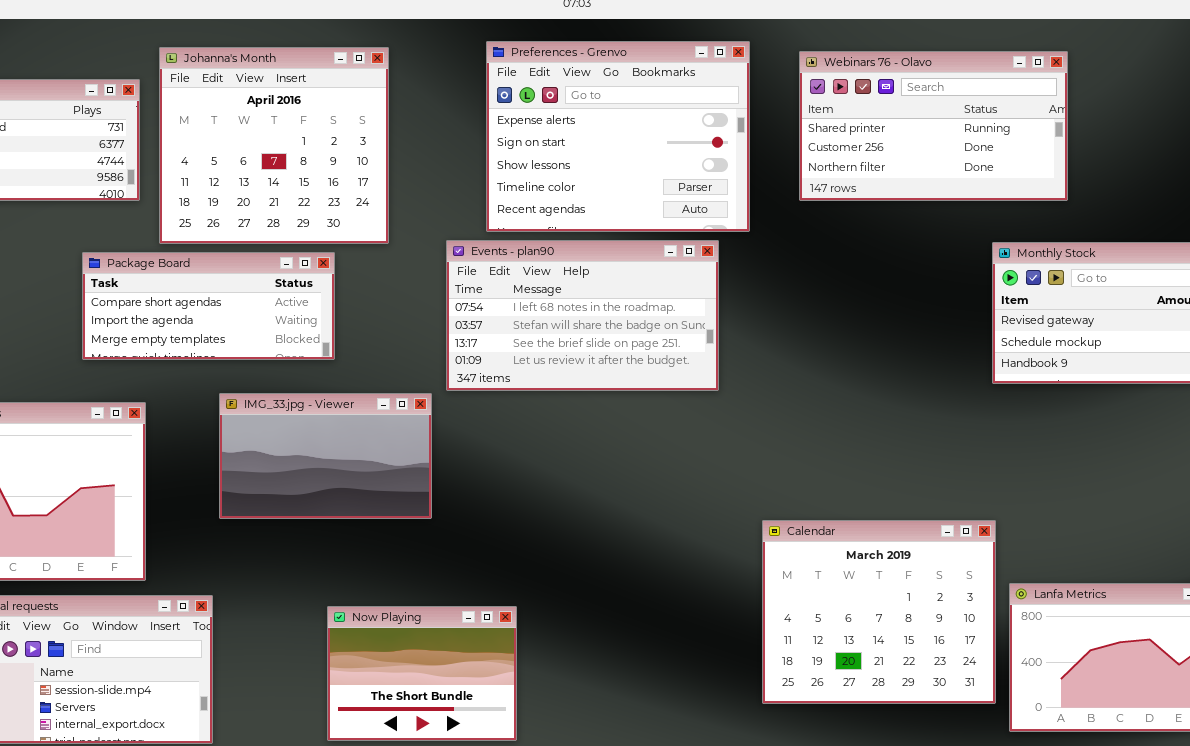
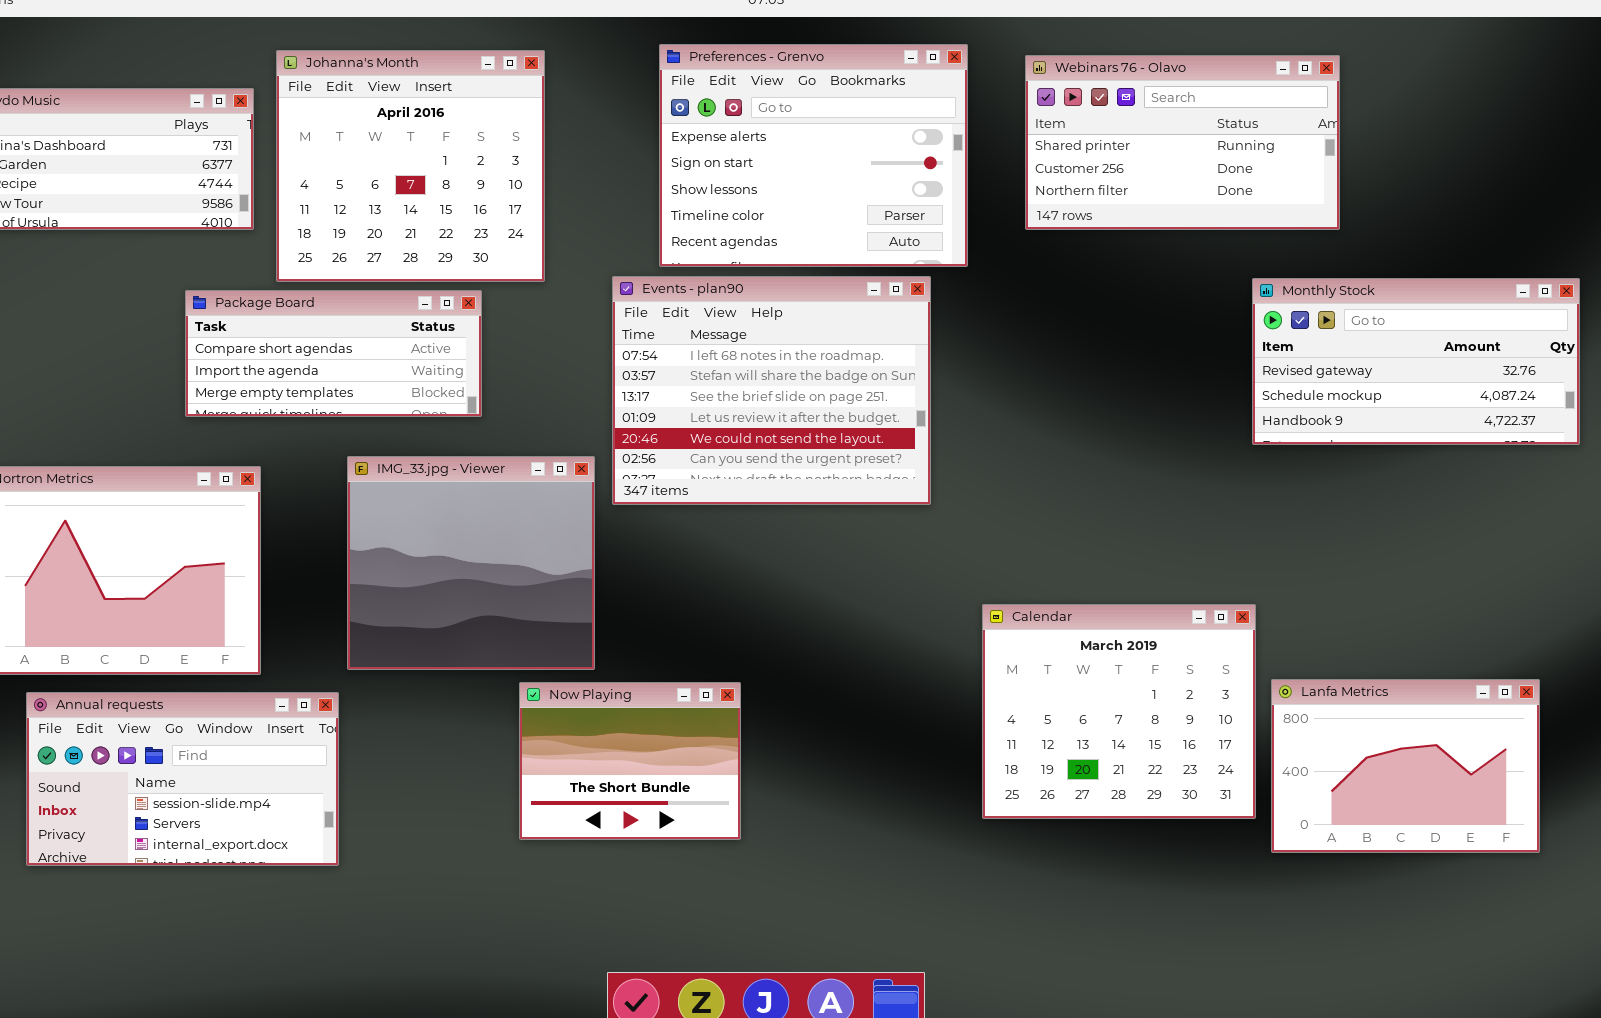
Events - plan90: [446,240,719,391] -> [612,276,931,505], resized
IMG_33.jpg - Viewer: [219,393,432,519] -> [347,456,595,670], resized
Now Playing: [327,606,517,741] -> [519,682,741,840], moved

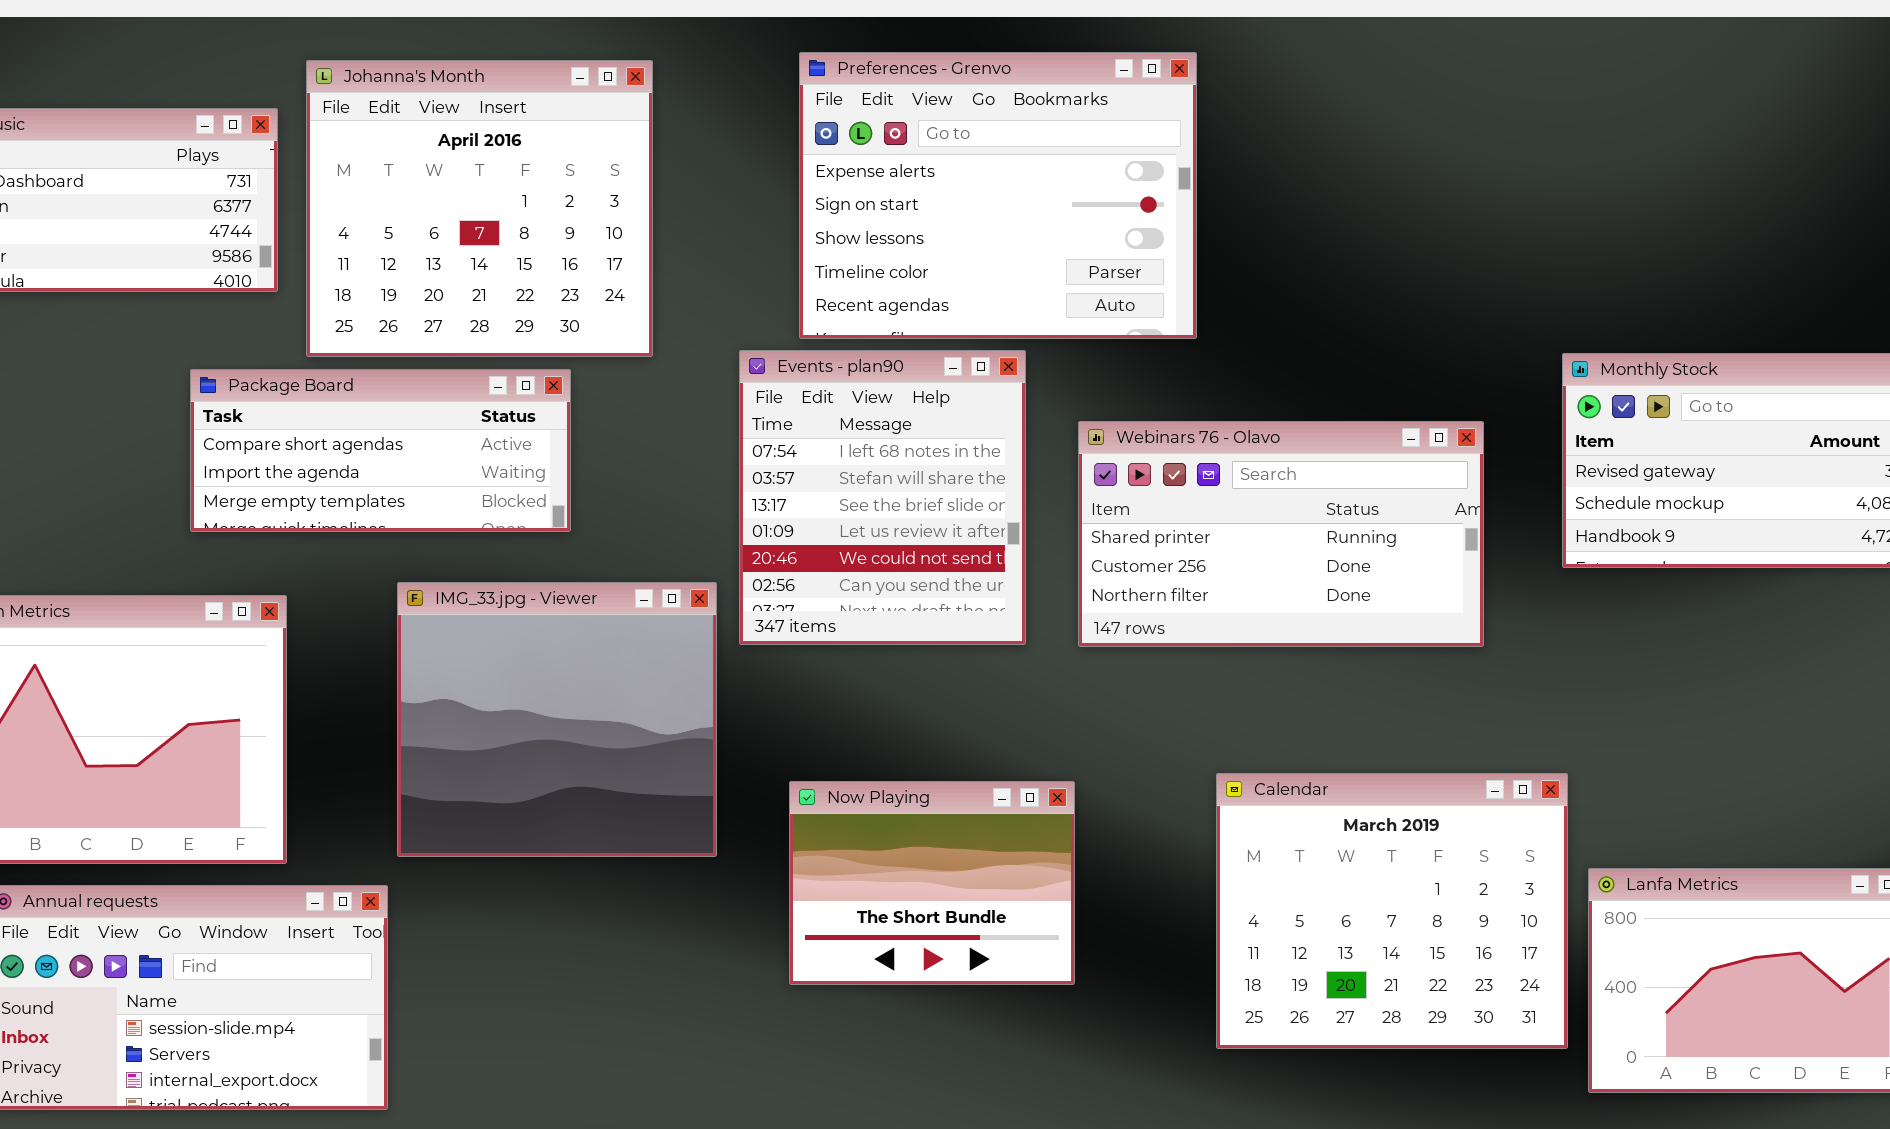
Webinars 76 - Olavo: [1025,55,1340,230] -> [1078,421,1484,647], moved
Events - plan90: [612,276,931,505] -> [739,350,1026,645], resized
Now Playing: [519,682,741,840] -> [789,781,1075,985], moved

